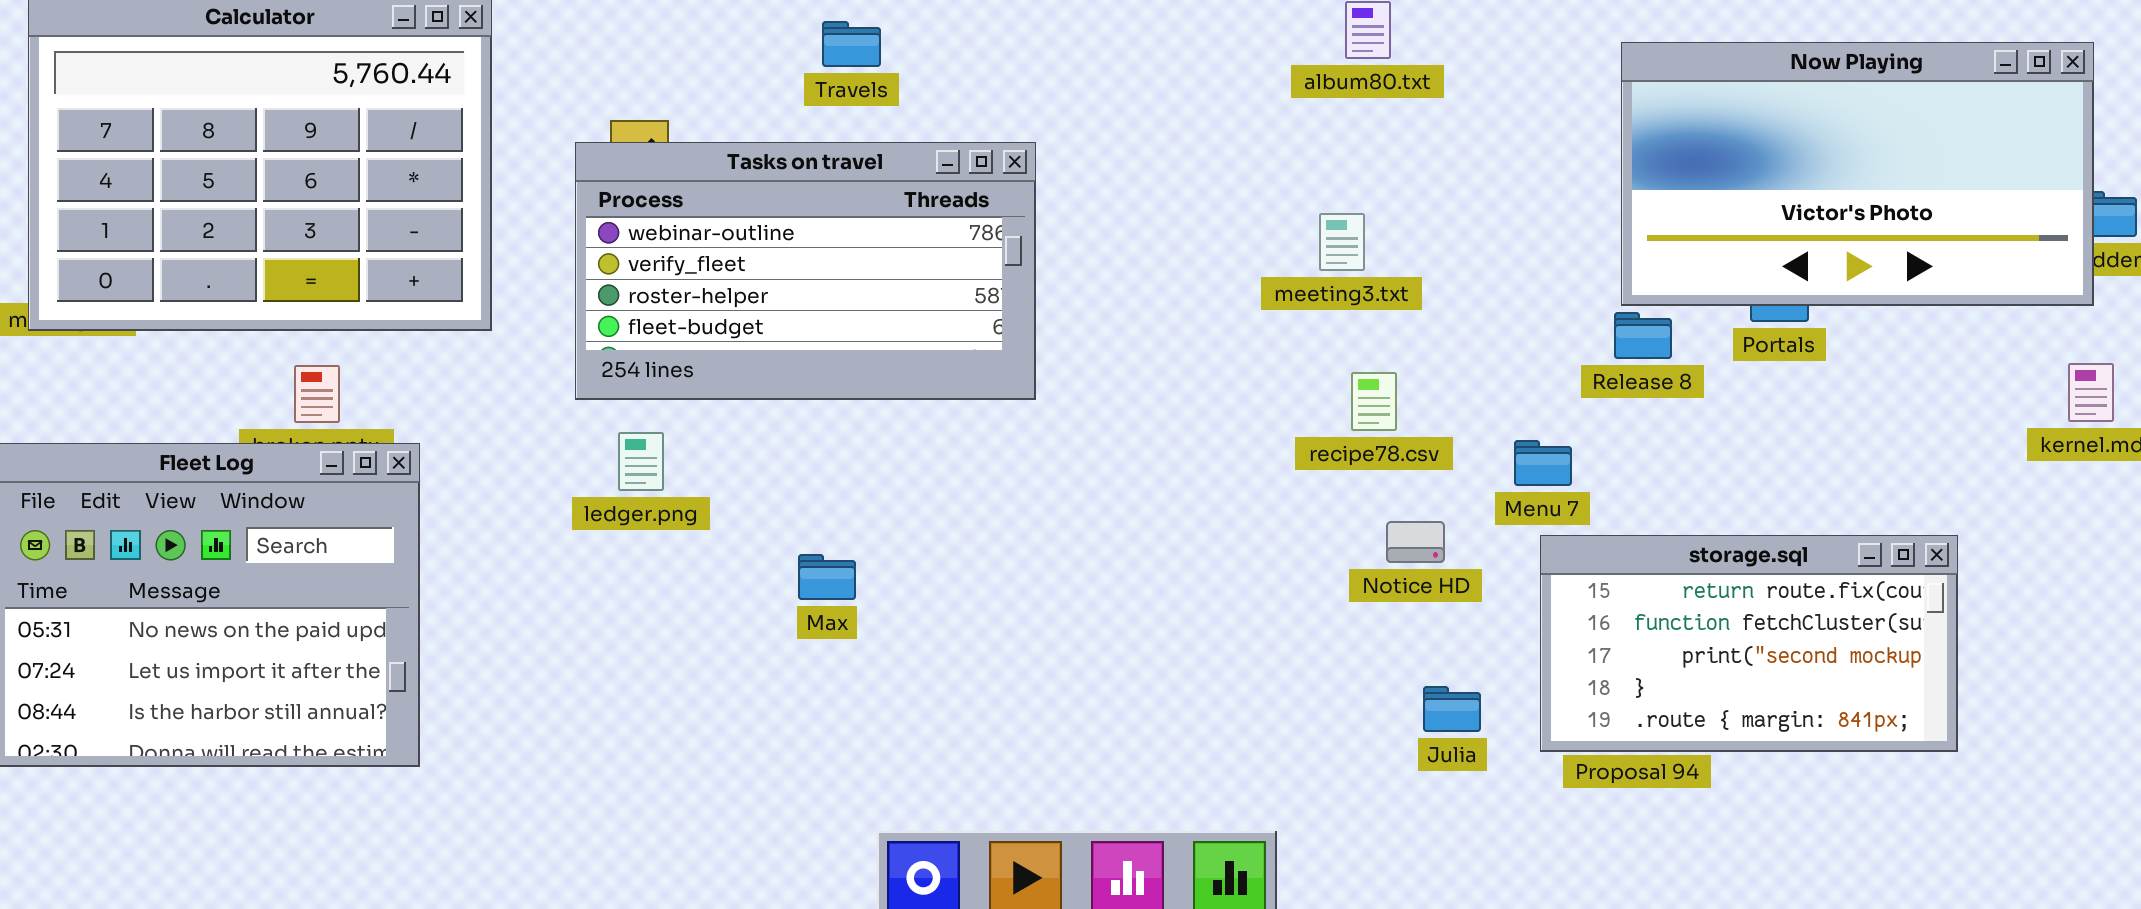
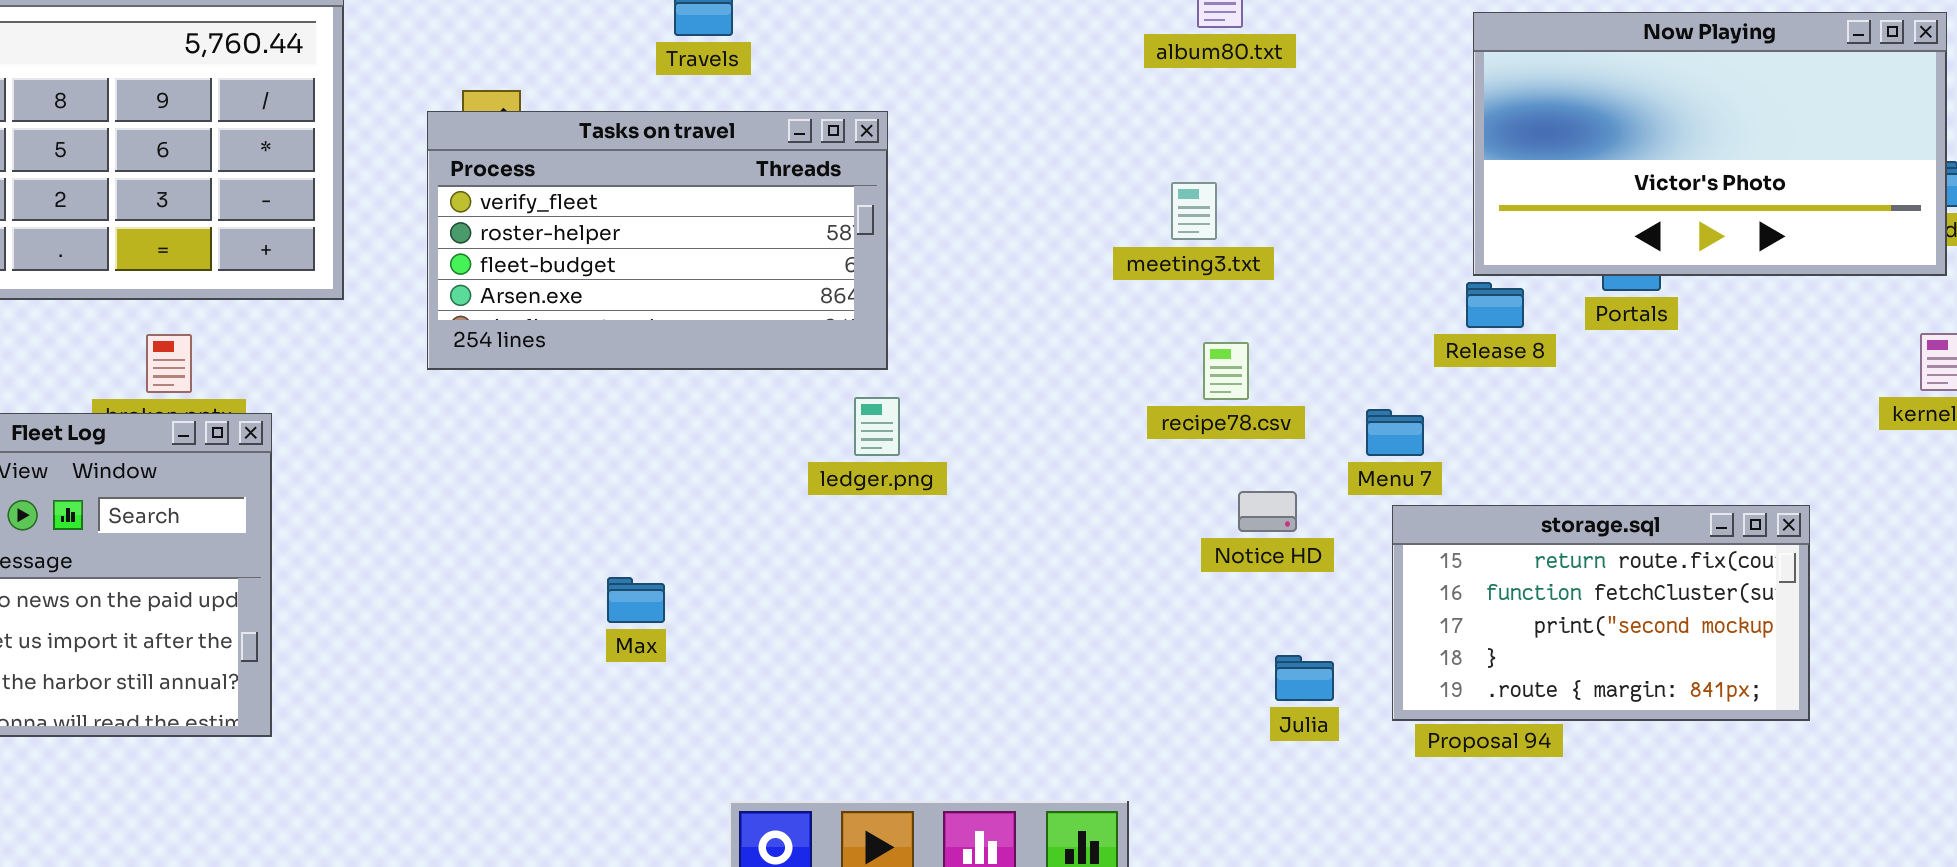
Tasks on travel: [575,142,1036,400] -> [427,111,888,370], scrolled down 1 row
ledger.png: [618,432,664,491] -> [854,397,900,456], moved
Max: [798,554,856,600] -> [607,577,665,623], moved

